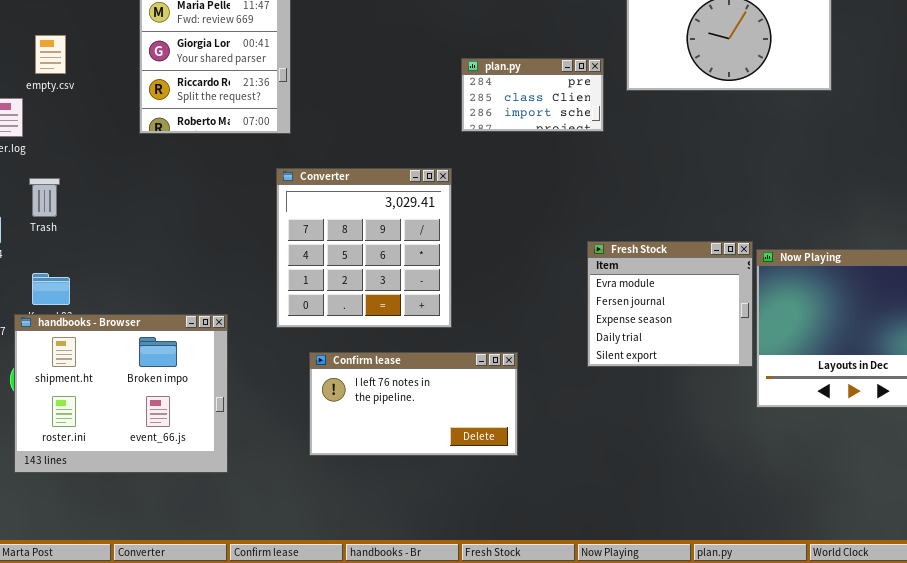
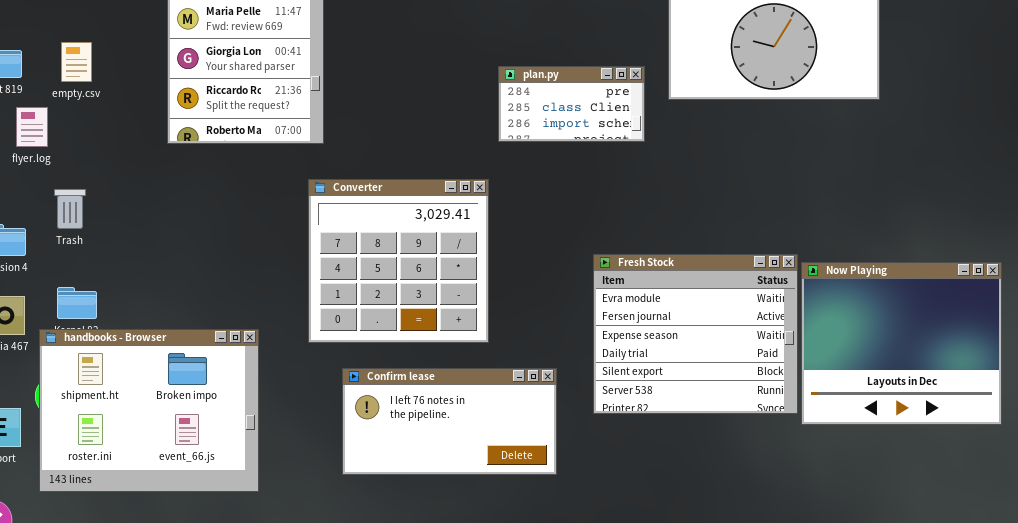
Fresh Stock: [587,241,753,367] -> [593,254,798,414], resized

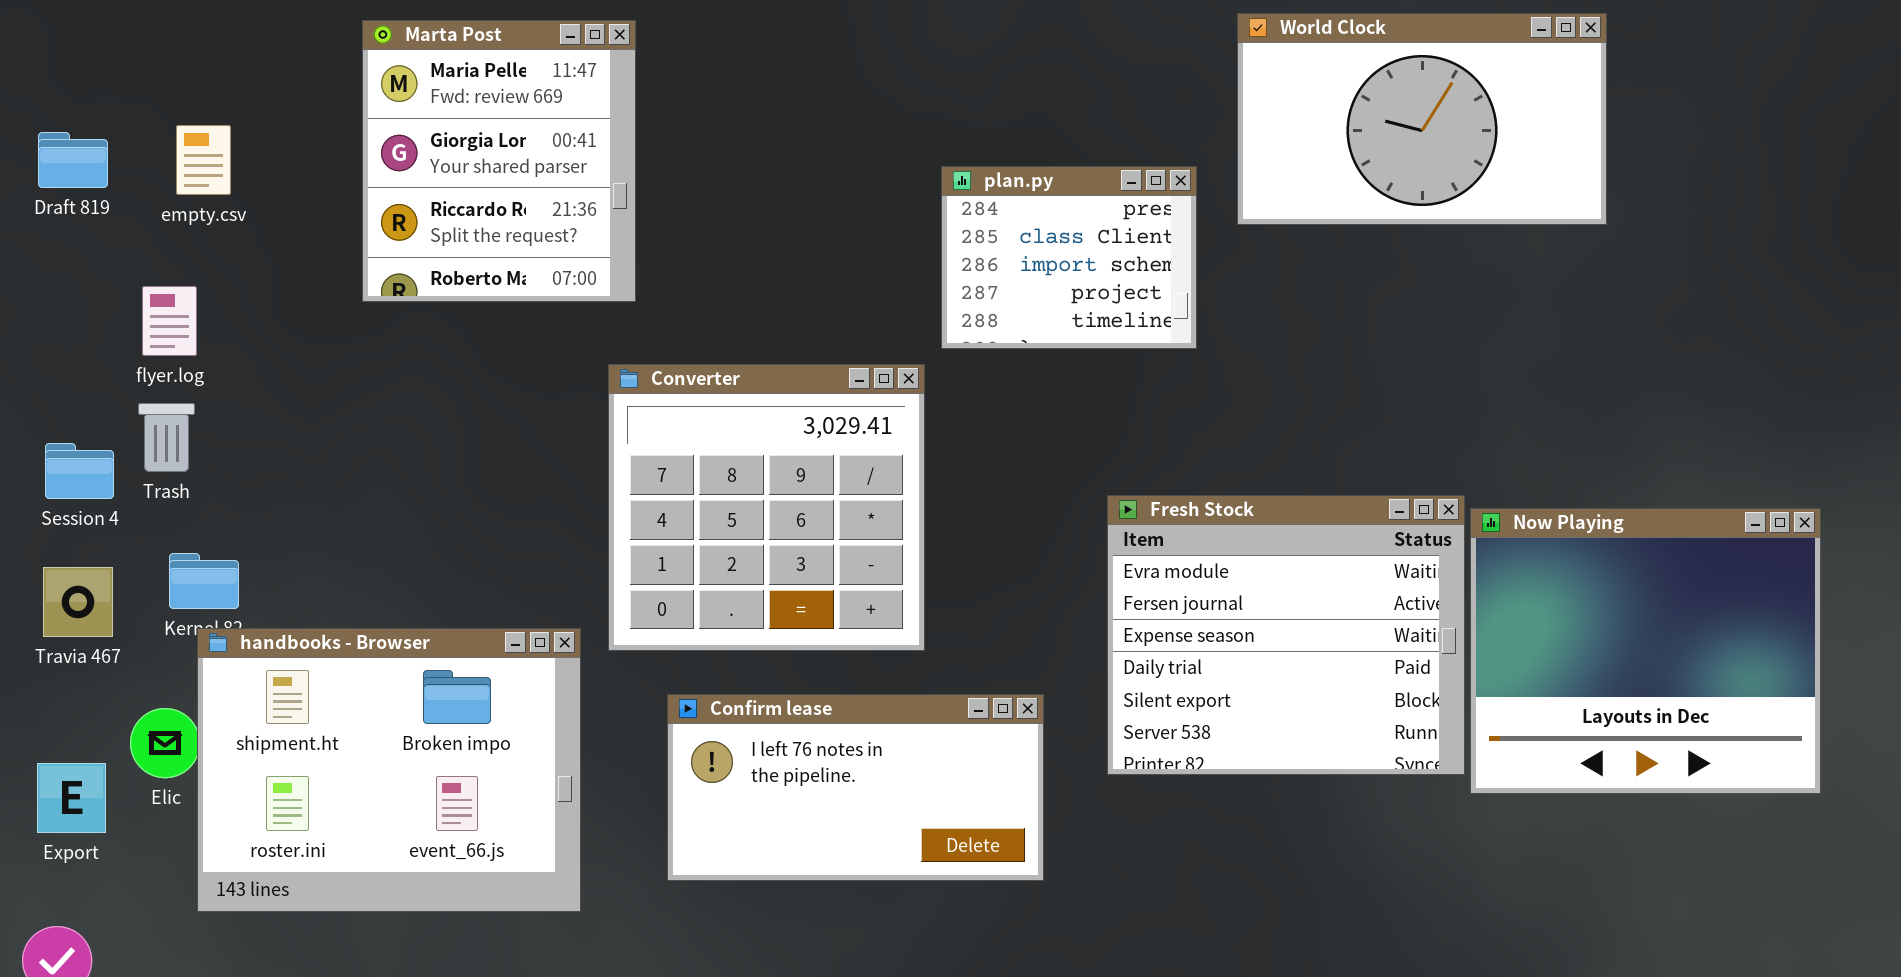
plan.py: [498,66,645,142] -> [941,166,1197,349], resized
flyer.log: [16,107,48,147] -> [142,286,197,356], moved
Trash: [54,189,86,229] -> [138,403,195,472], moved
handbooks - Browser: [39,329,259,492] -> [197,628,581,912], moved

